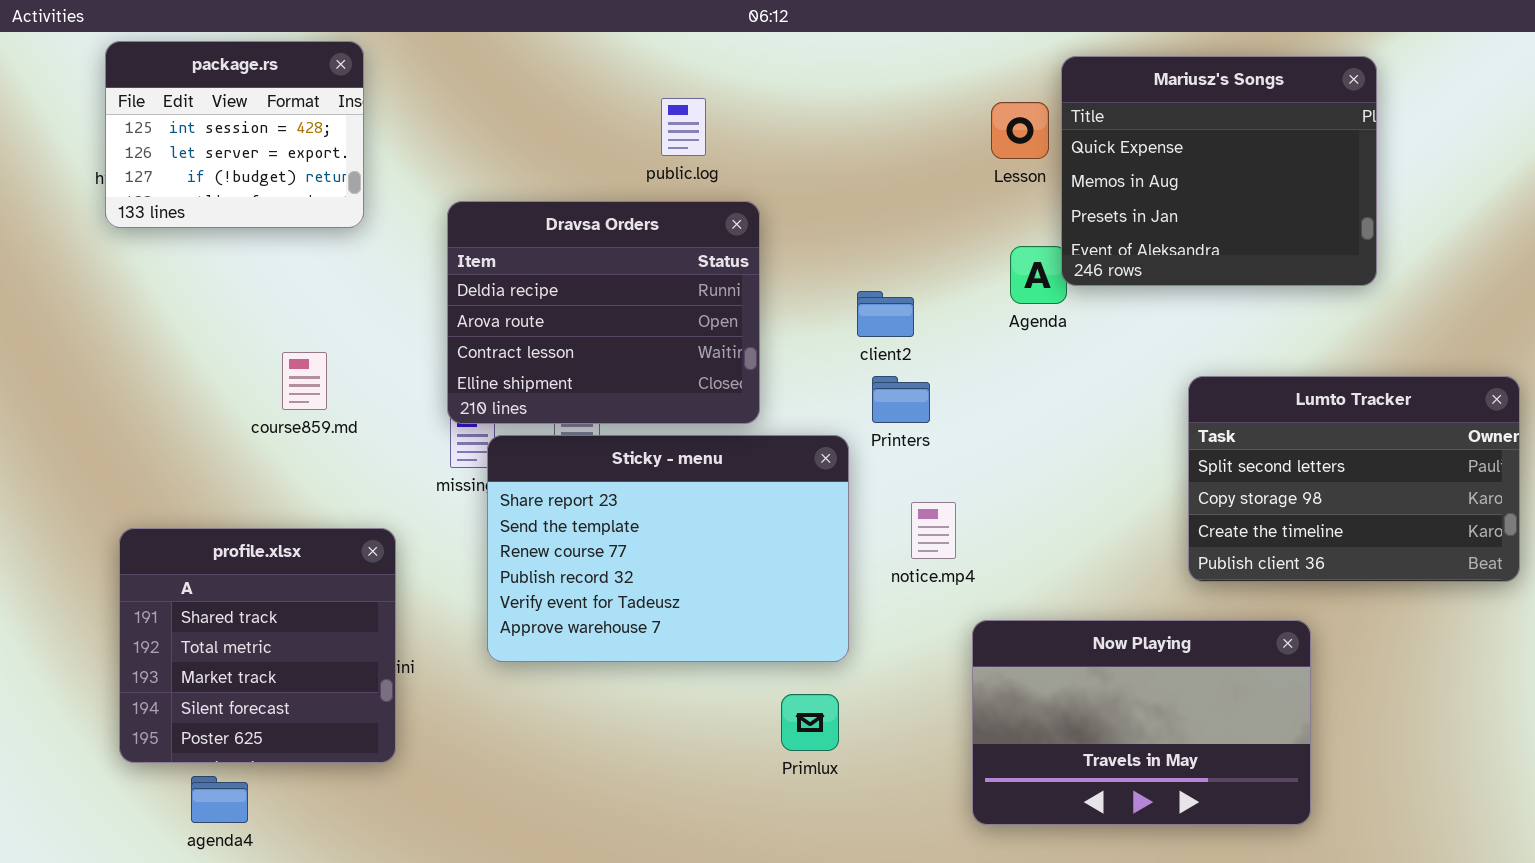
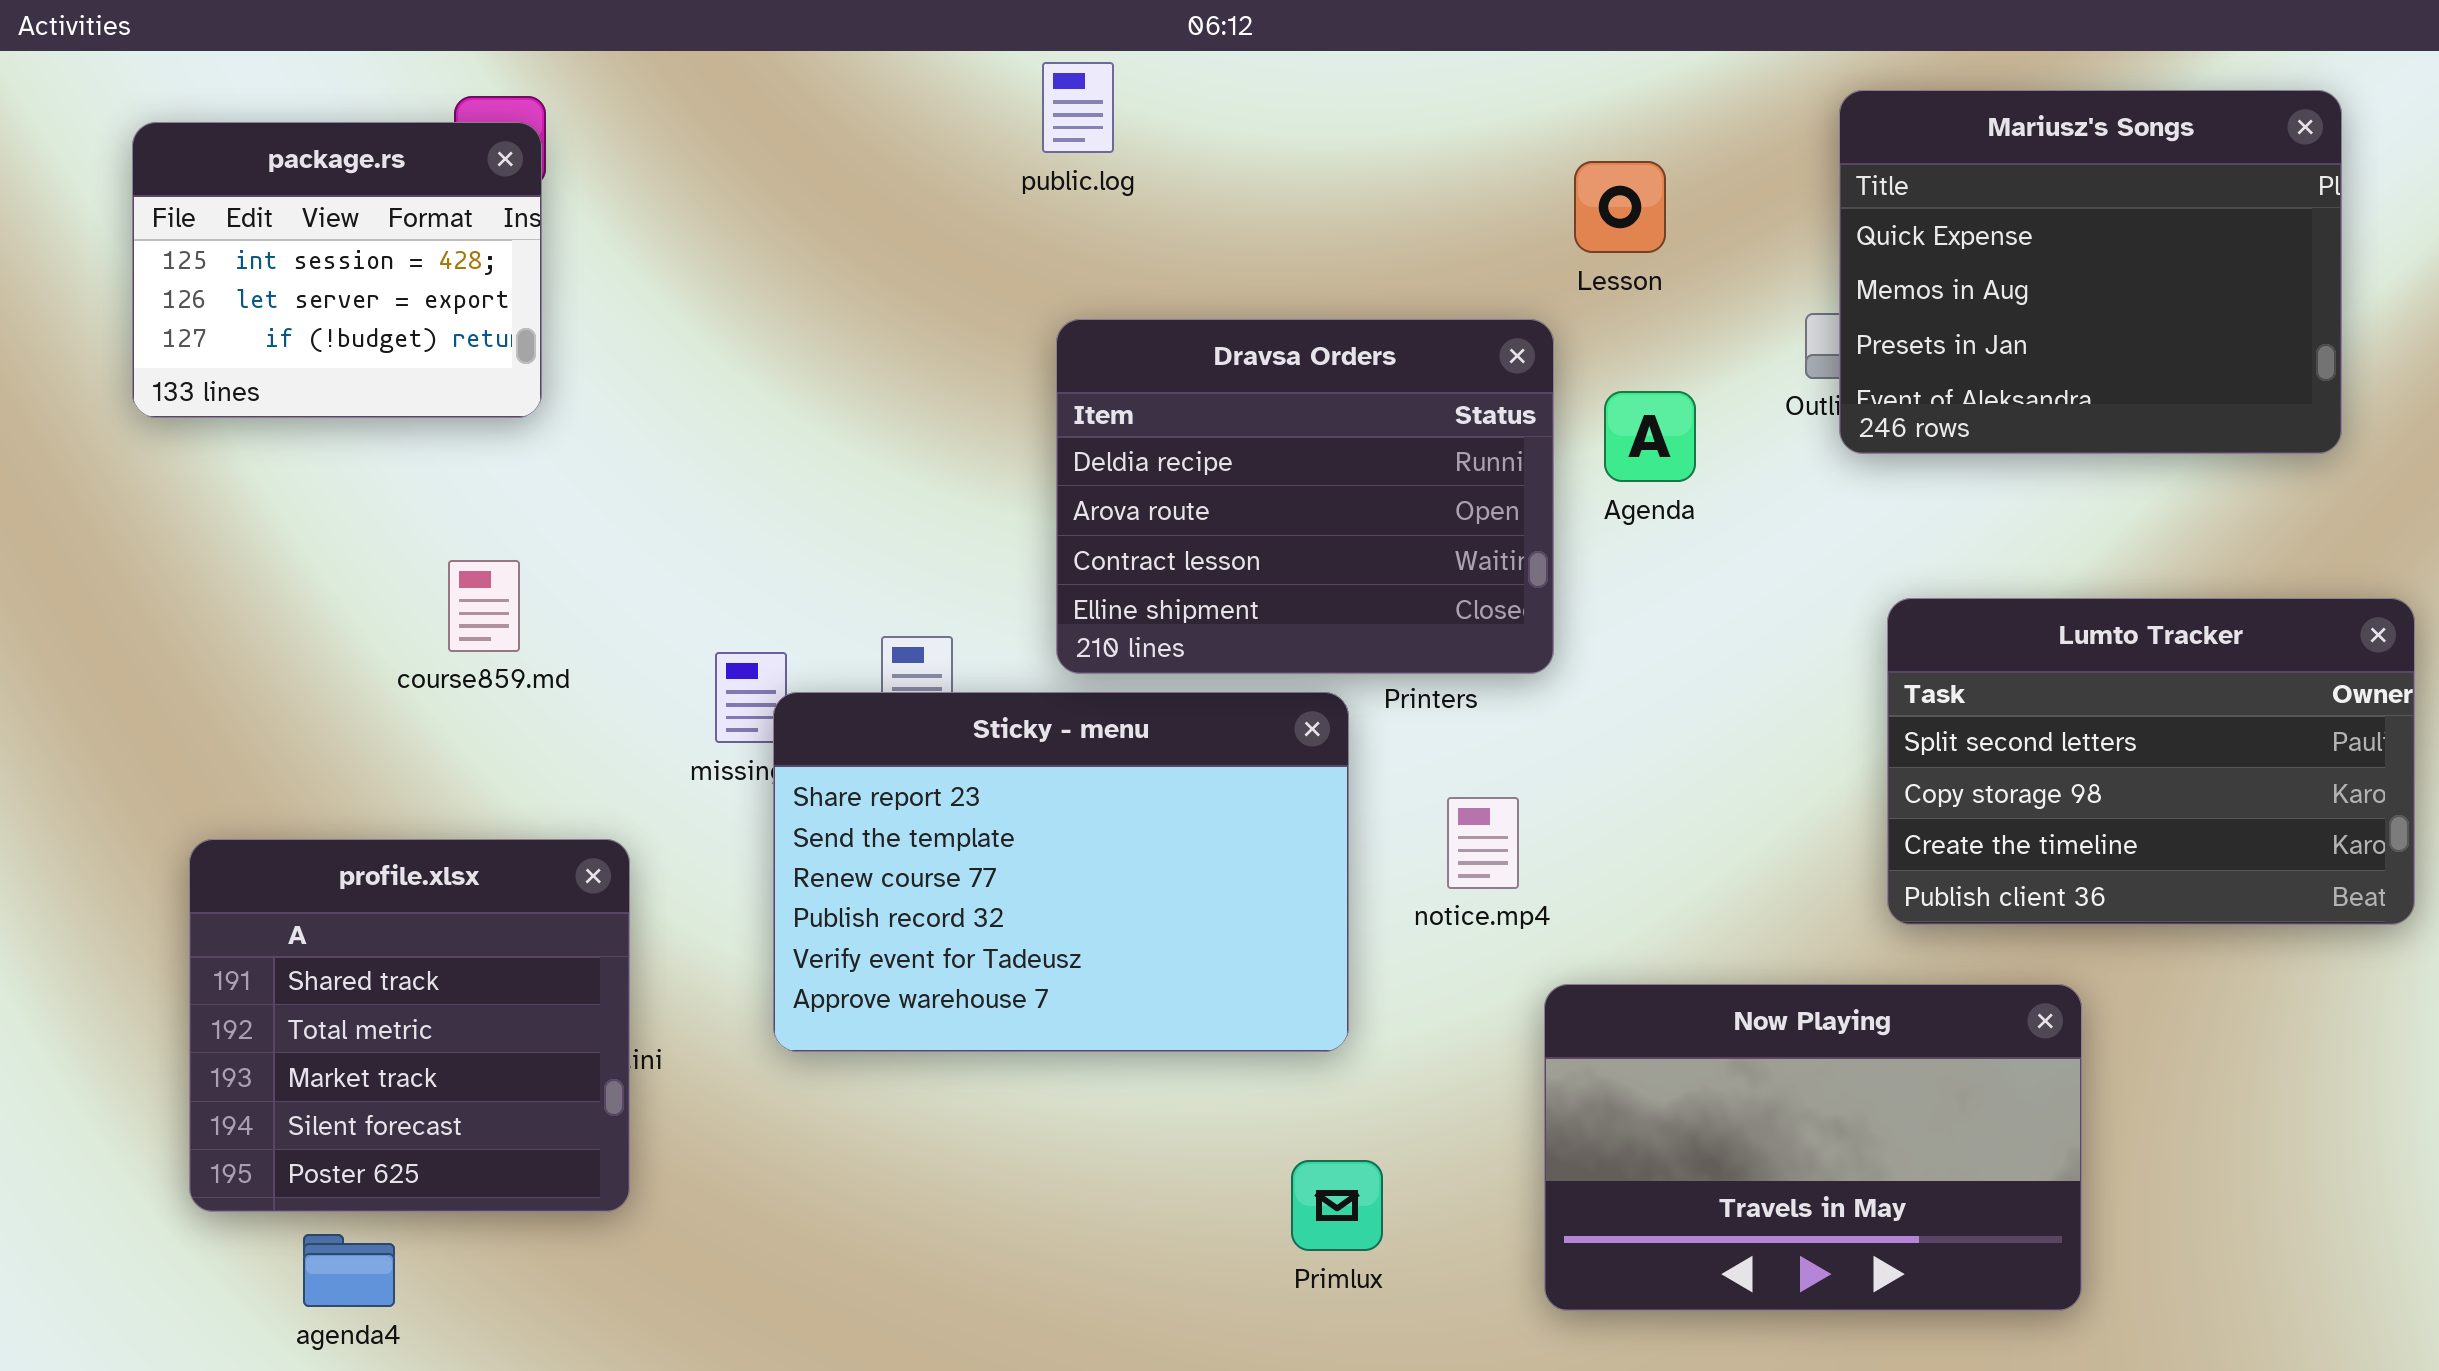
package.rs: [105,41,364,228] -> [132,122,542,418], moved
Mariusz's Songs: [1061,56,1377,286] -> [1839,90,2342,454], moved
public.log: [661,98,706,156] -> [1042,62,1114,153], moved
Dravsa Orders: [447,201,760,424] -> [1056,319,1554,674], moved
Primlux: [781,694,839,751] -> [1291,1160,1383,1251], moved

